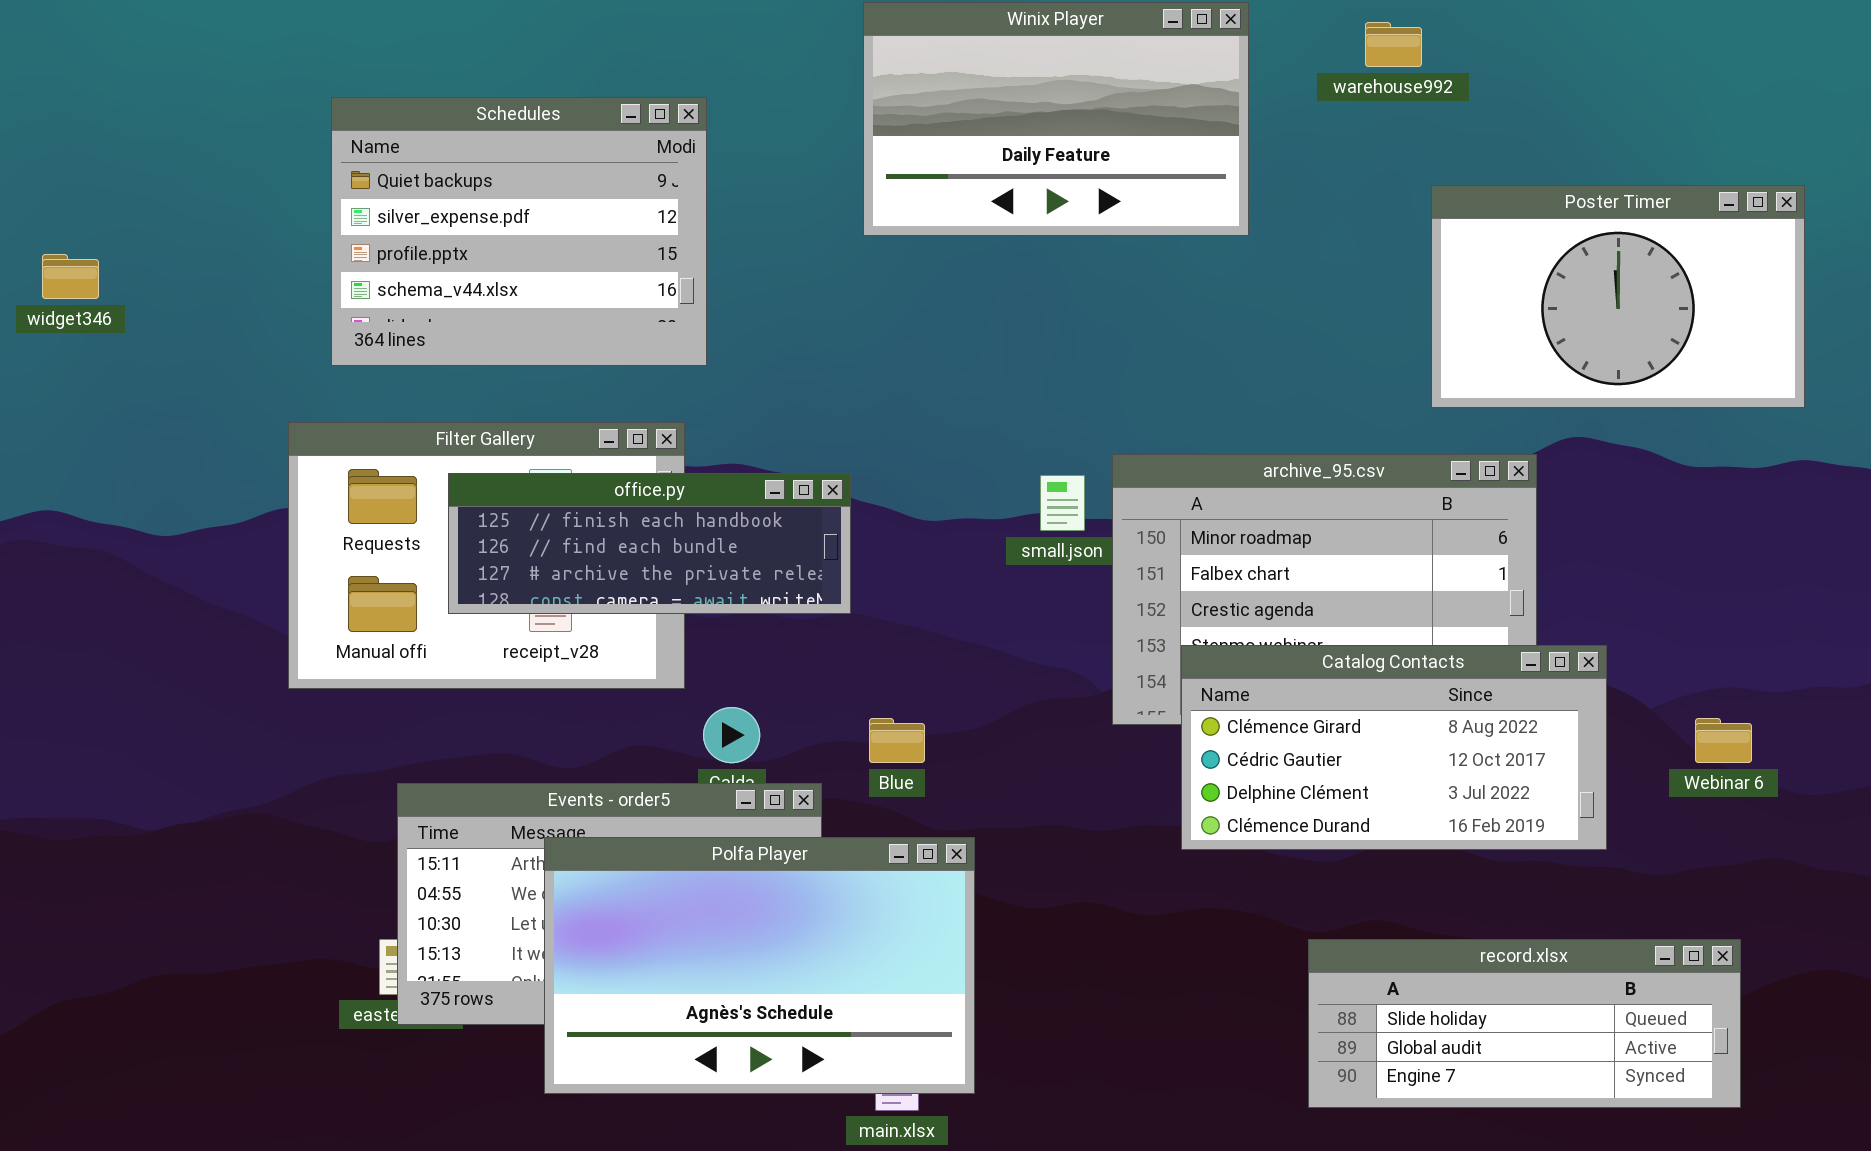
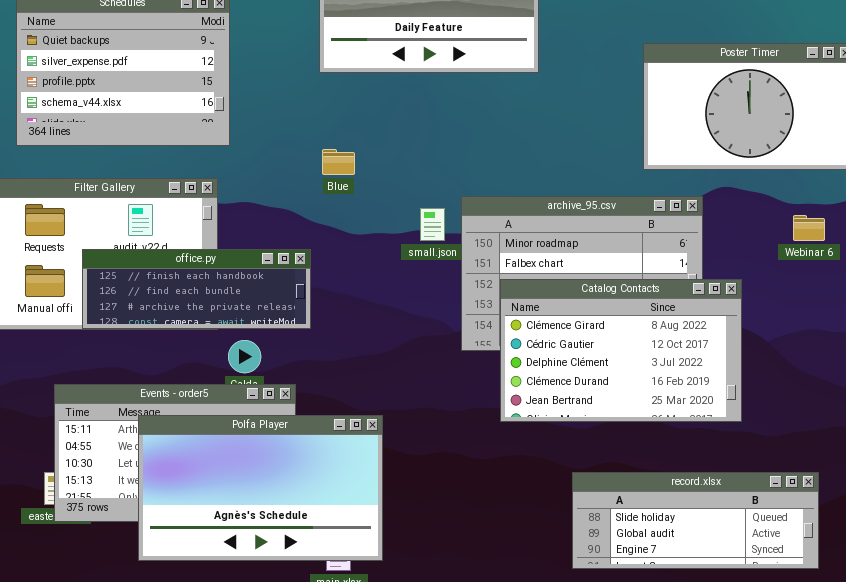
office.py: [448,473,851,614] -> [82,249,311,329], moved
Catalog Contacts: [1181,645,1607,850] -> [500,279,742,422], resized
Blue: [869,718,925,763] -> [322,149,355,175], moved
Webinar 6: [1695,718,1752,763] -> [793,215,825,241], moved

